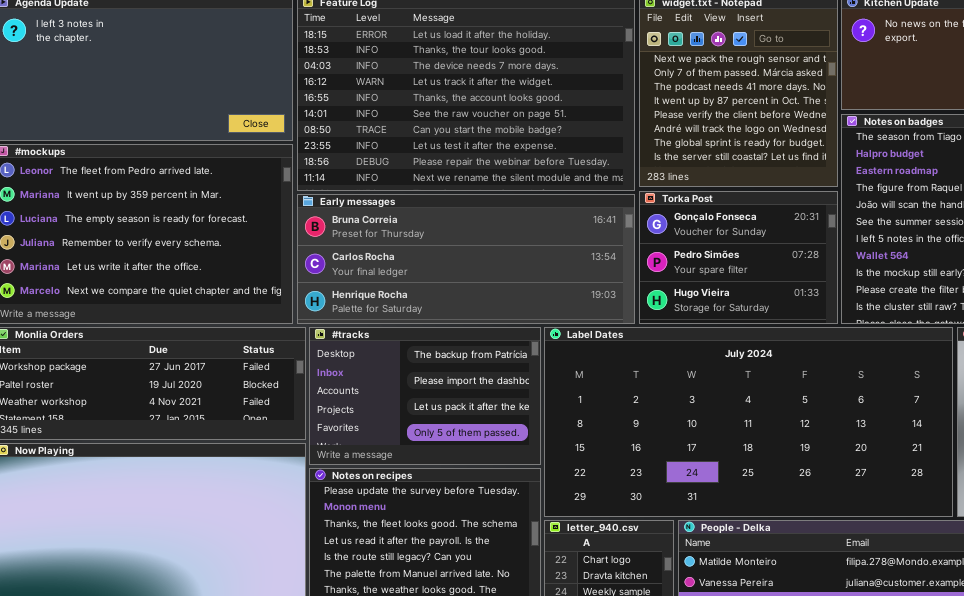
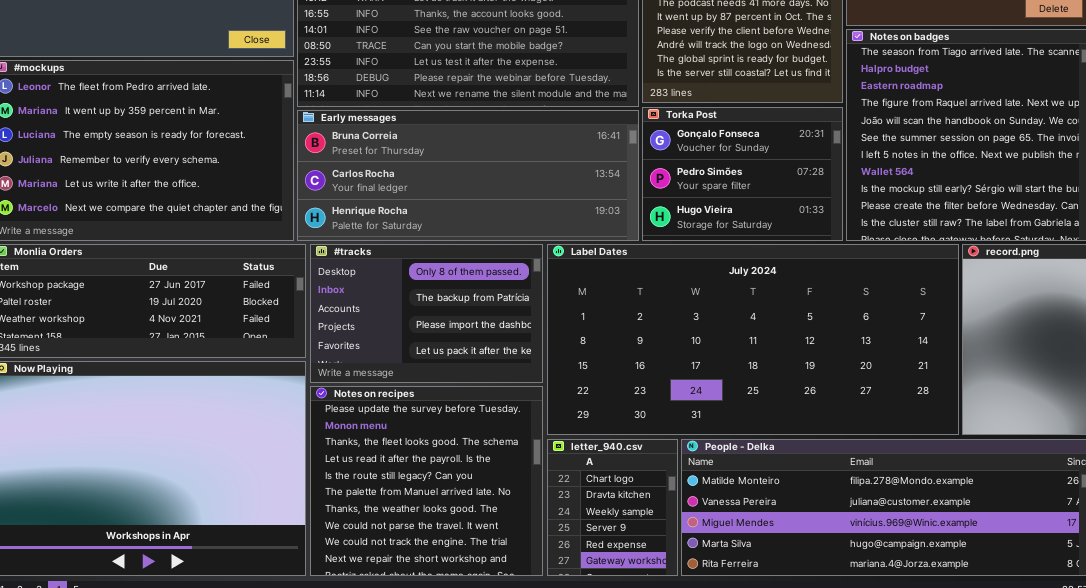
#tracks: [309,327,541,465] -> [310,244,543,383], scrolled up 1 row

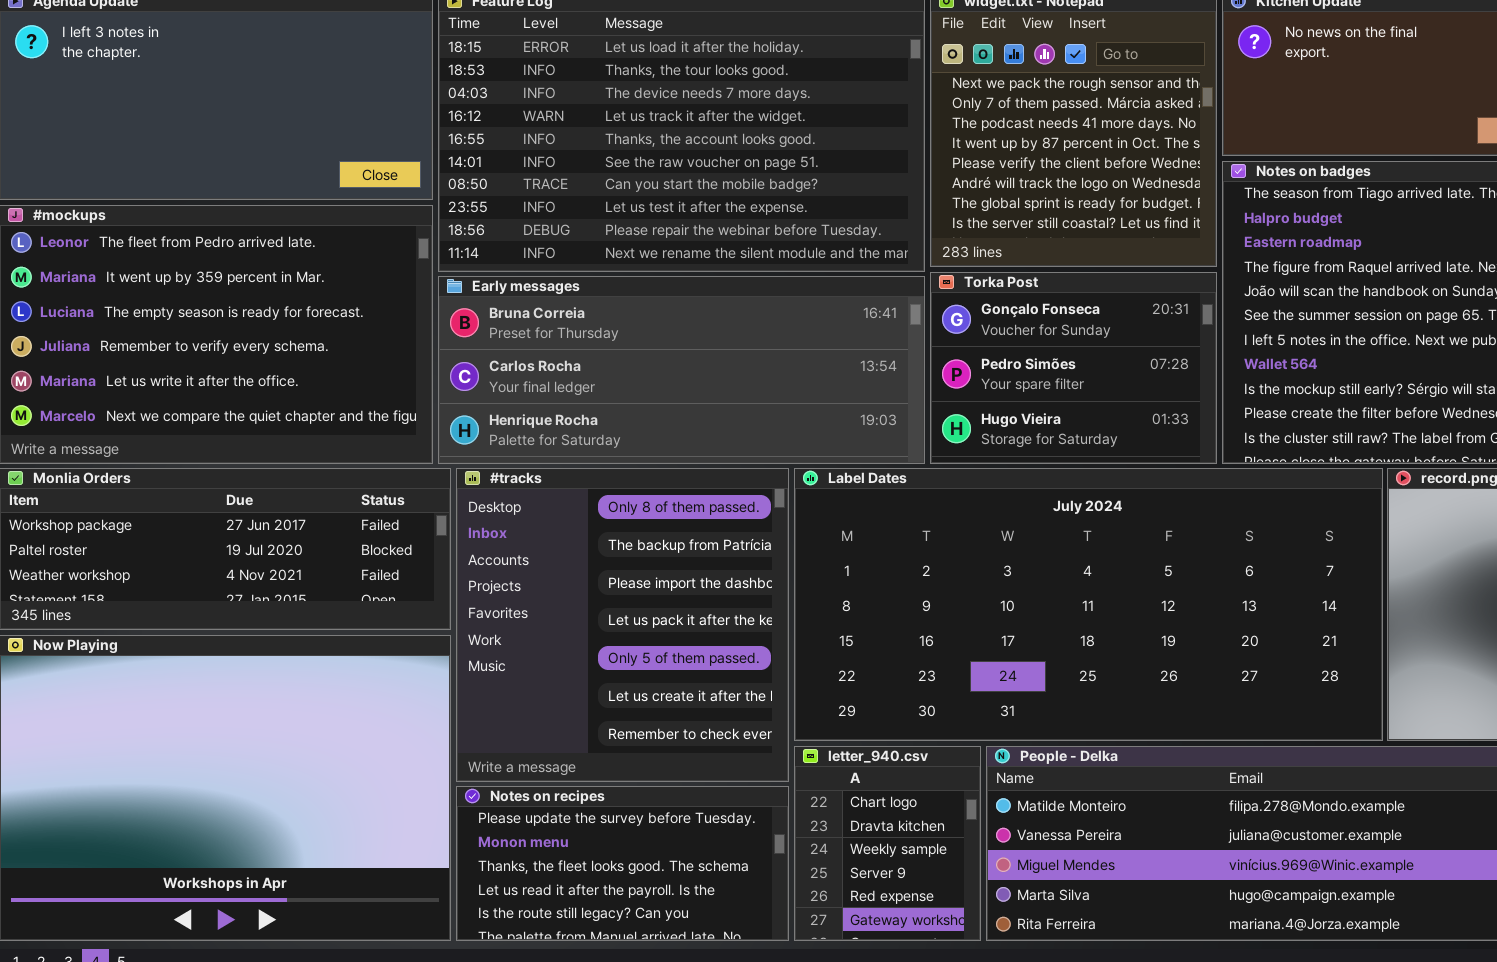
#tracks: [310,244,543,383] -> [456,468,789,782], resized
Notes on recipes: [310,386,543,576] -> [456,786,789,941], resized

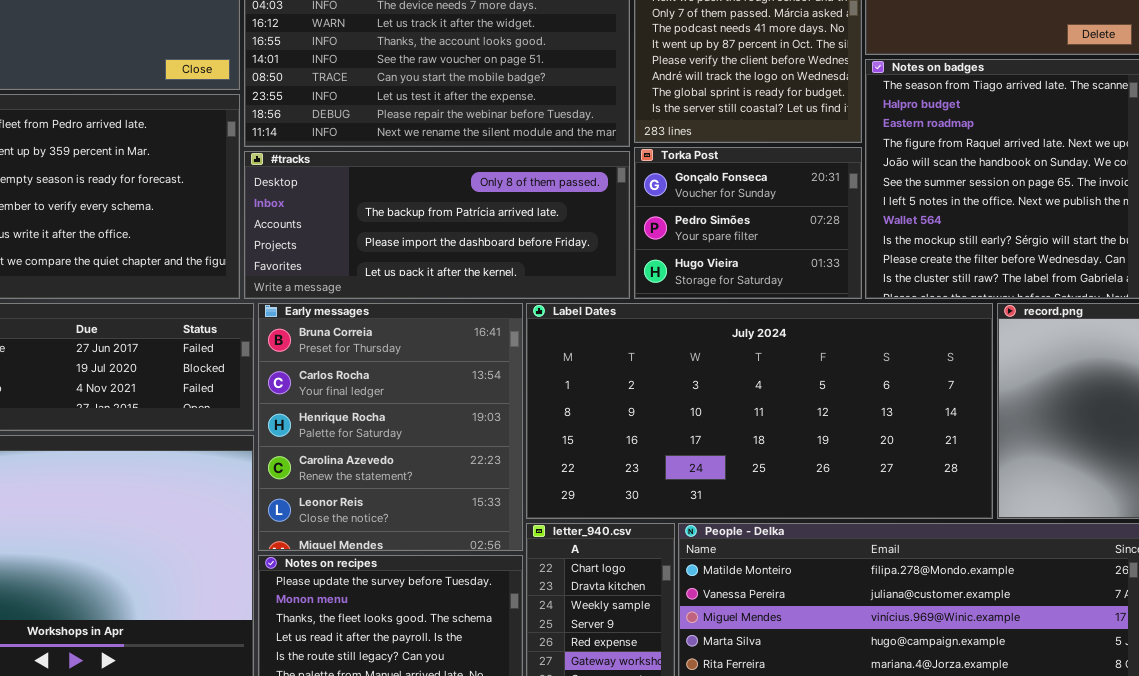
Early messages: [438,276,925,464] -> [258,303,523,551], moved, resized
#tracks: [456,468,789,782] -> [244,151,630,299], moved, resized

